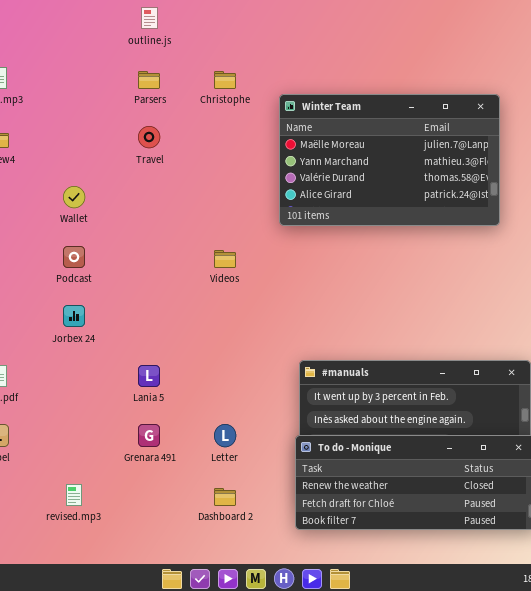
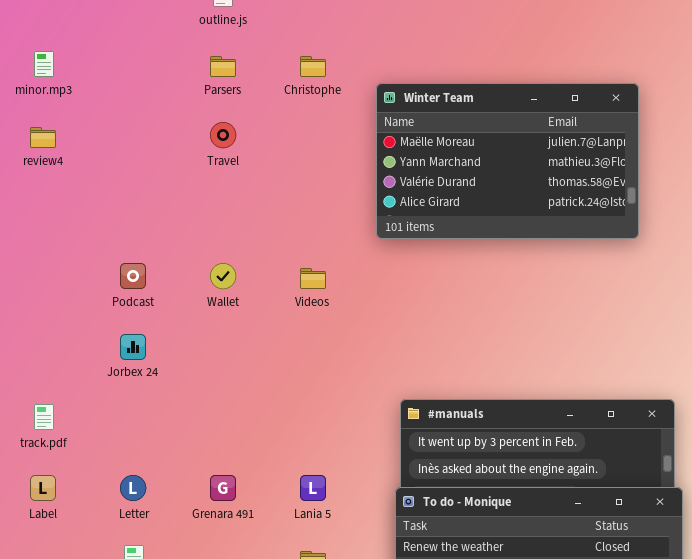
Wallet: [63,186,85,208] -> [210,263,236,289], moved
Lania 5: [138,365,160,387] -> [300,475,326,501], moved
Letter: [214,424,236,447] -> [120,475,146,501], moved

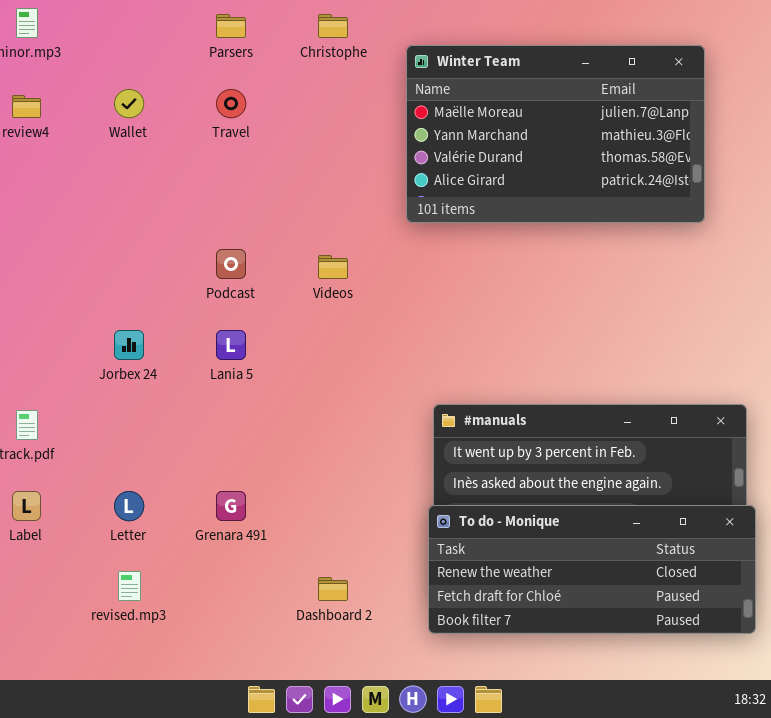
Podcast: [120,263,146,289] -> [216,249,246,279], moved
Wallet: [210,263,236,289] -> [114,89,144,118], moved
Lania 5: [300,475,326,501] -> [216,330,246,360], moved

